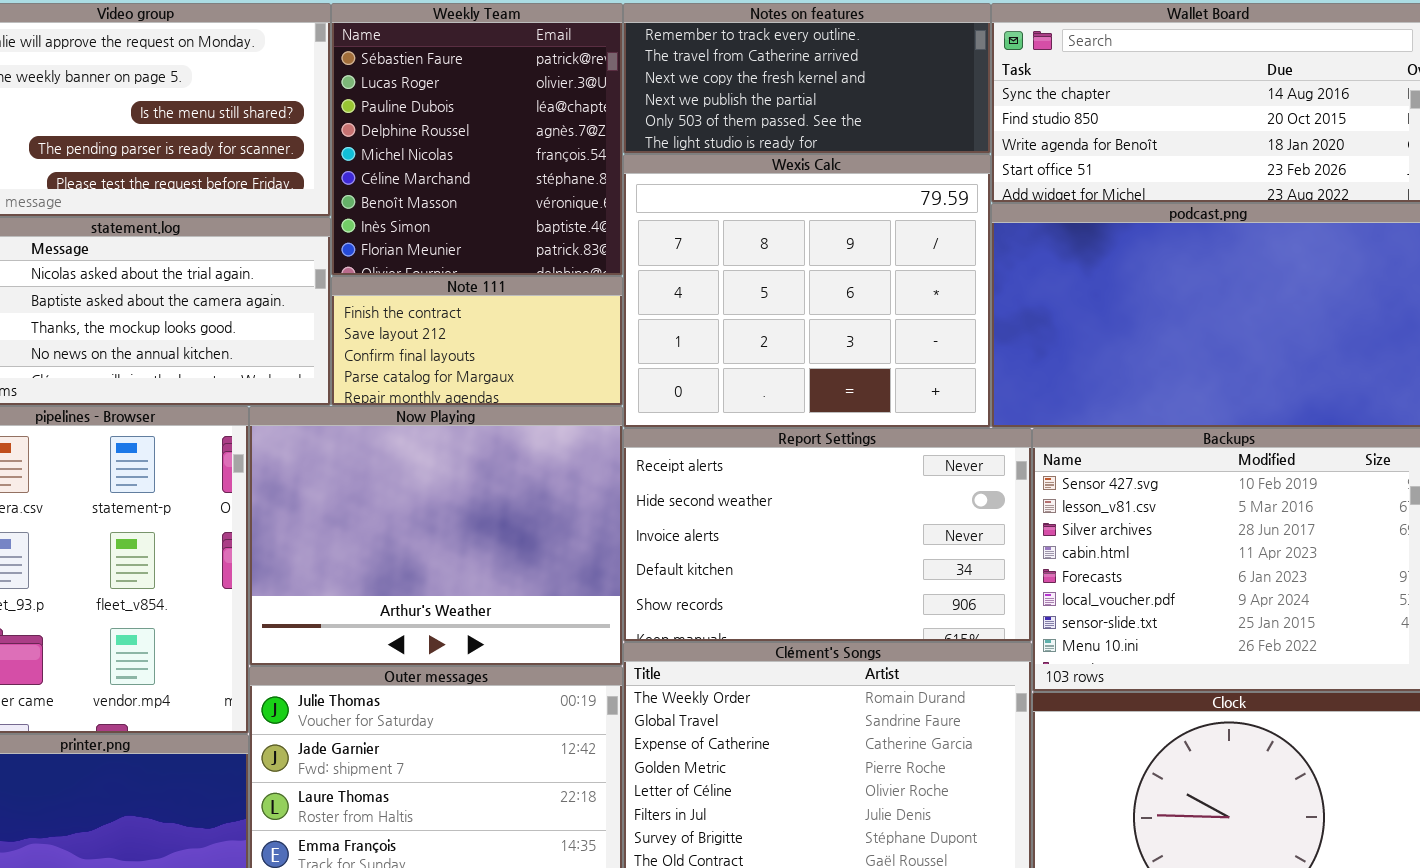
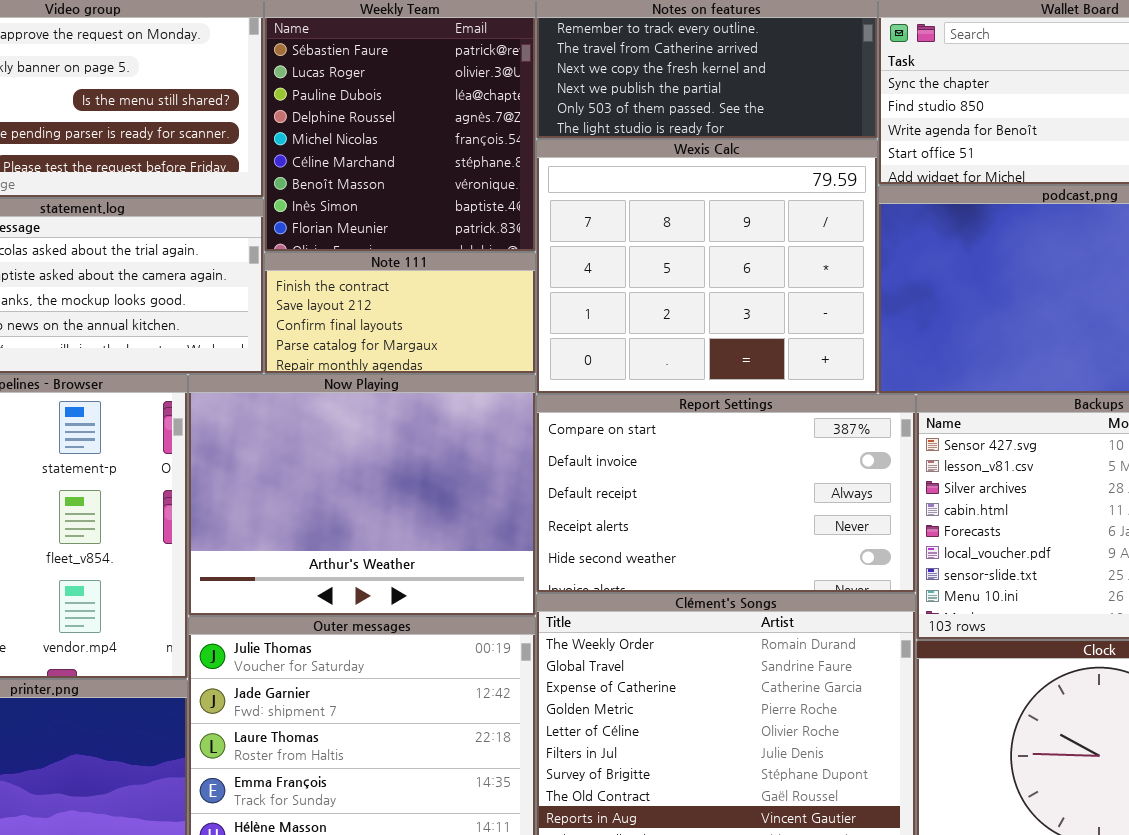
Report Settings: [623,428,1032,642] -> [536,394,916,593], scrolled up 3 rows

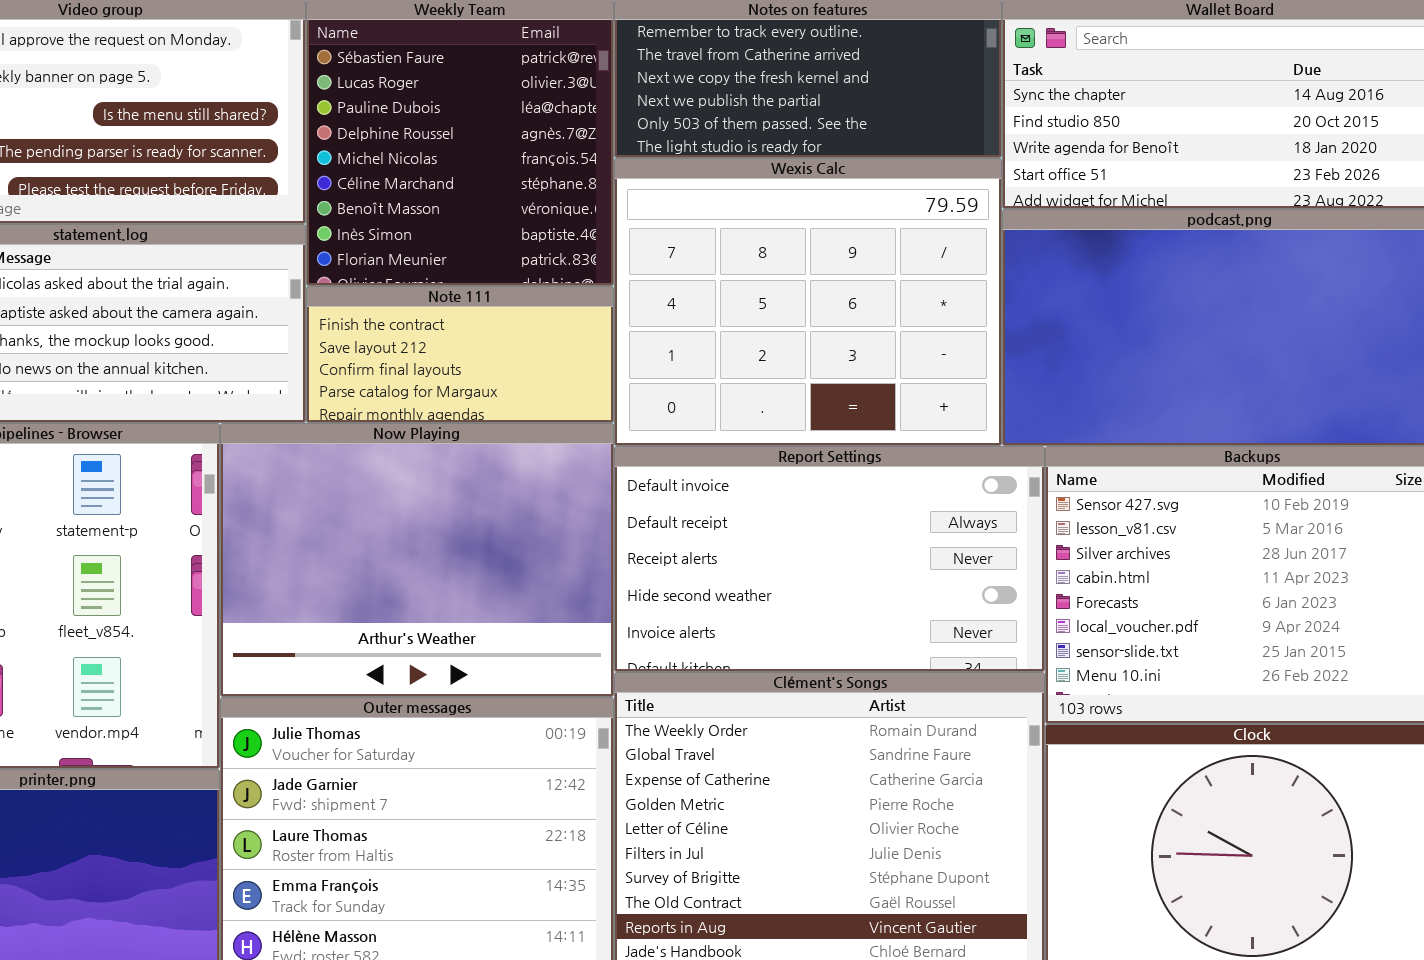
Report Settings: [536,394,916,593] -> [614,446,1045,672], scrolled down 1 row

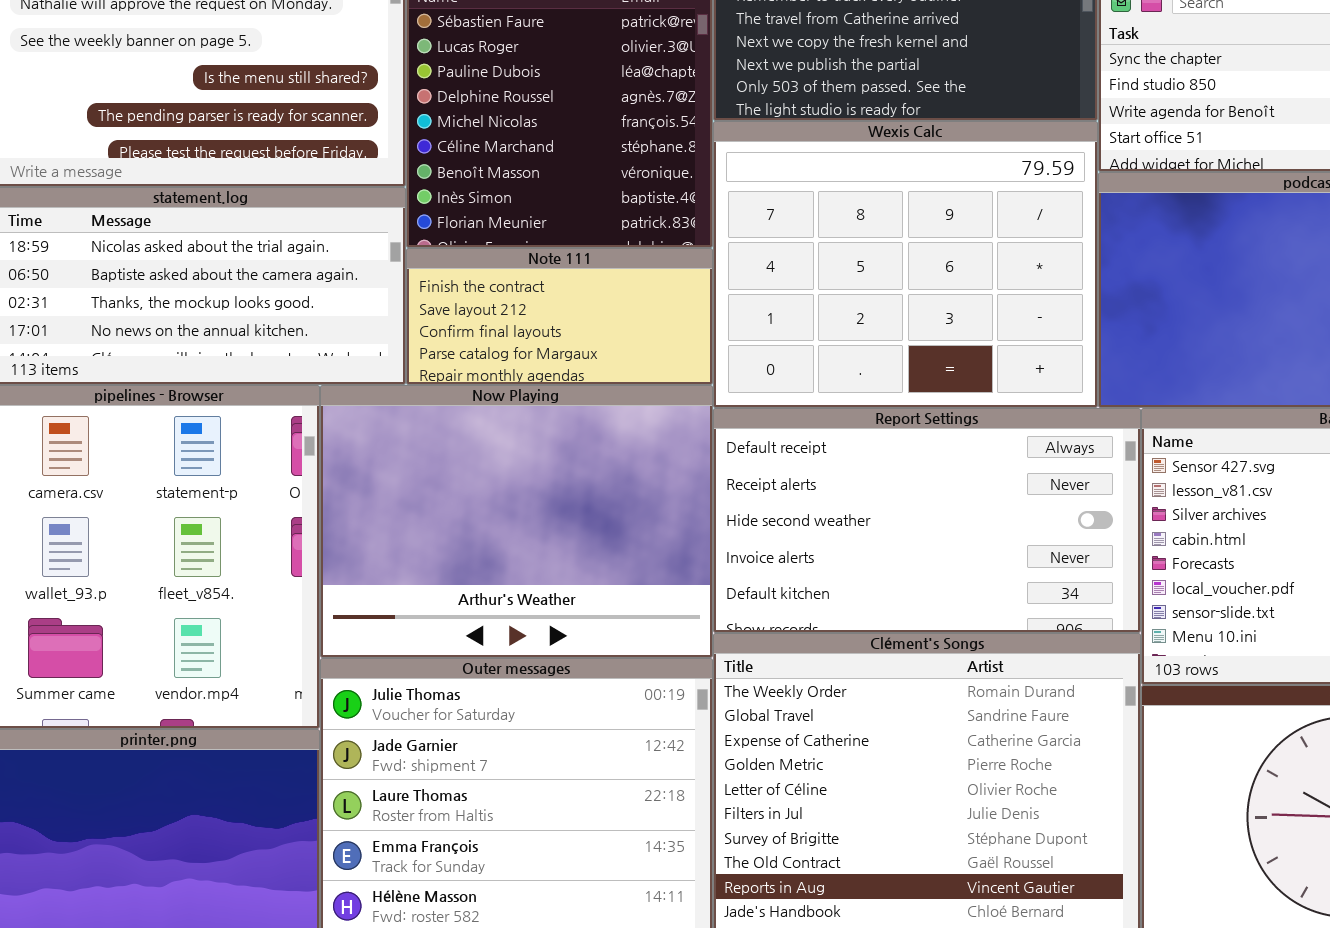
Report Settings: [614,446,1045,672] -> [713,408,1141,633], scrolled down 1 row

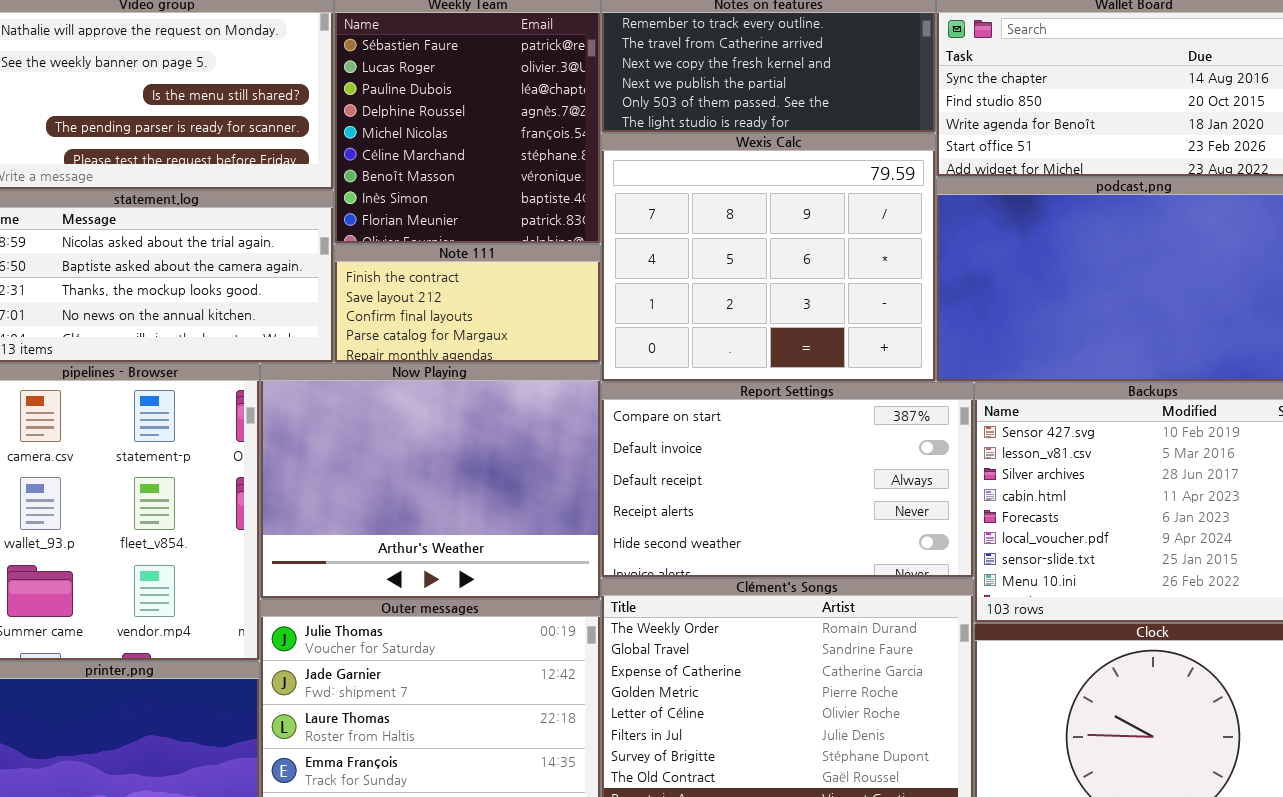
Report Settings: [713,408,1141,633] -> [601,382,974,578], scrolled up 2 rows

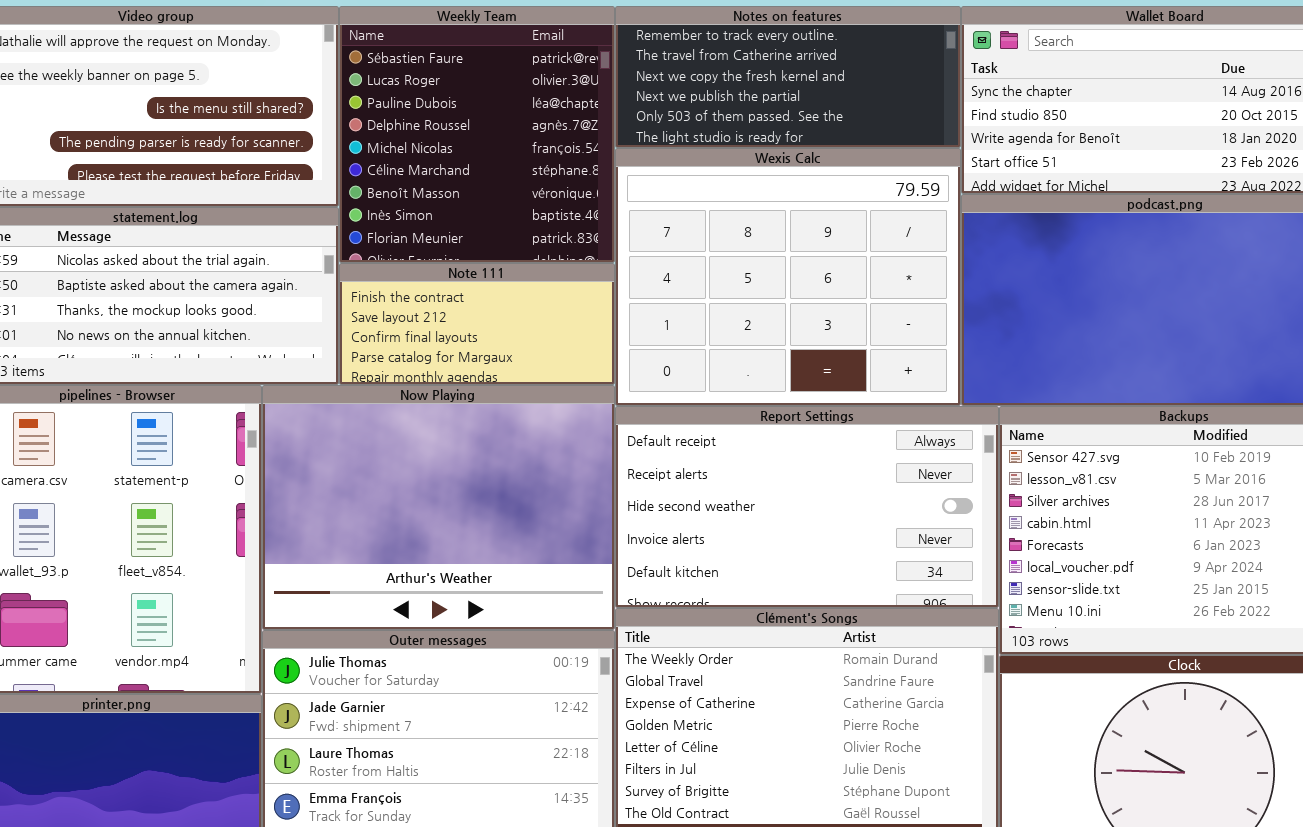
Report Settings: [601,382,974,578] -> [615,406,999,608], scrolled down 2 rows

